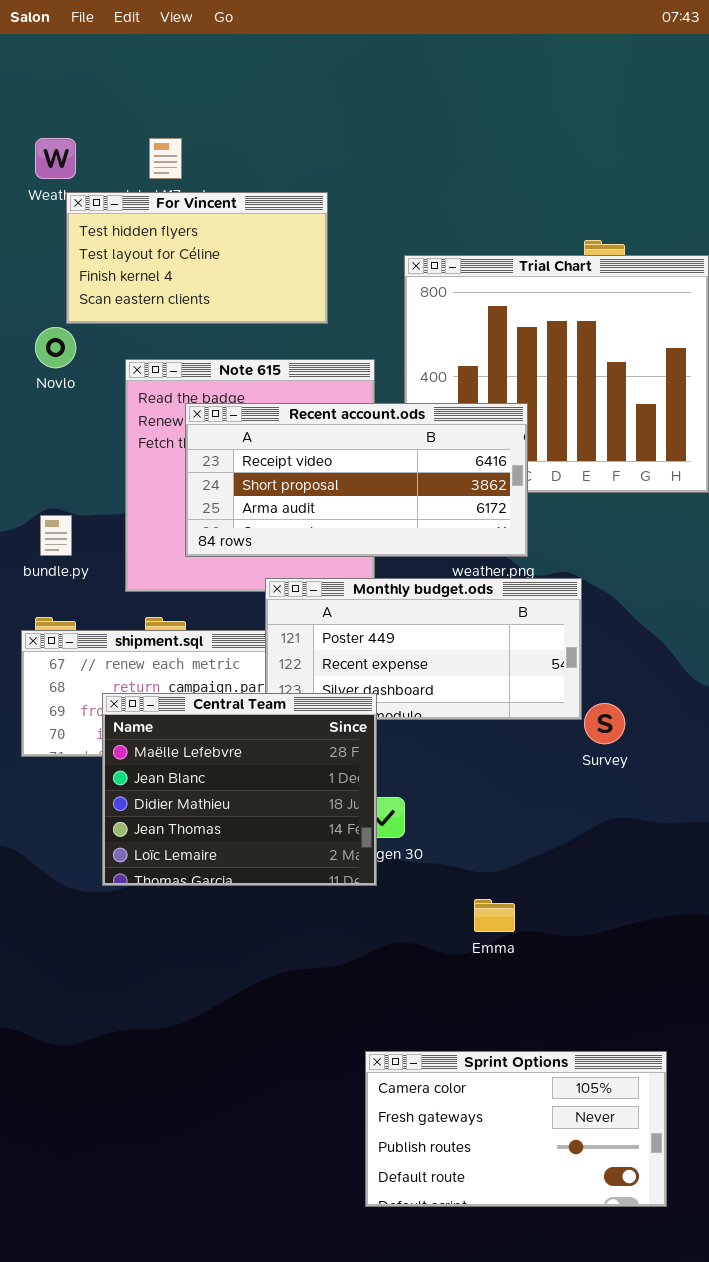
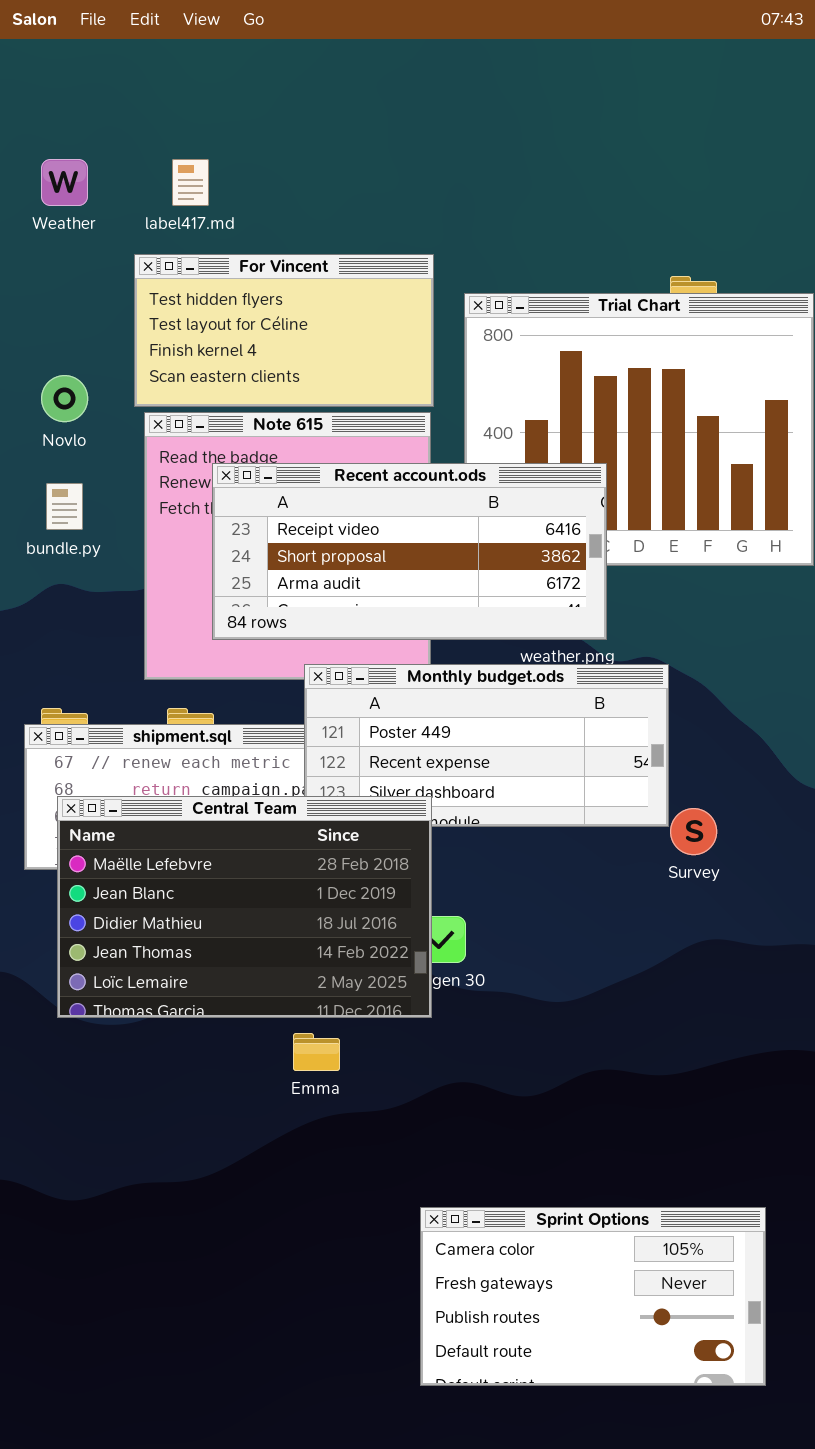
For Vincent: [66,192,328,324] -> [134,254,434,407], moved
bundle.py: [40,515,72,556] -> [46,483,83,530], moved
Central Team: [102,693,377,886] -> [57,796,432,1018], resized
Emma: [474,899,515,932] -> [293,1033,340,1071], moved

